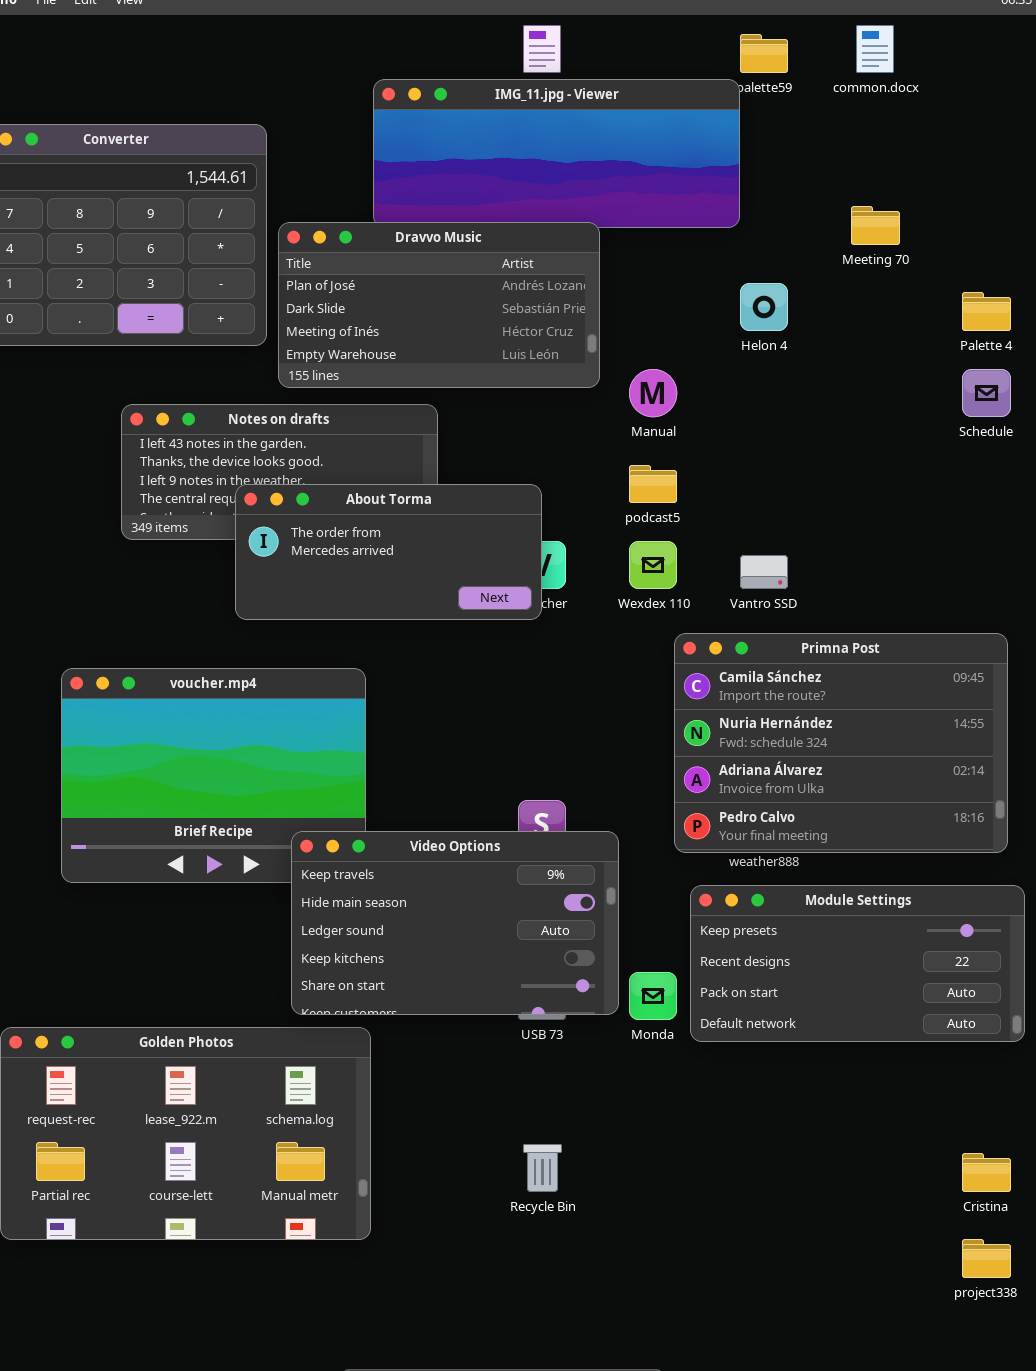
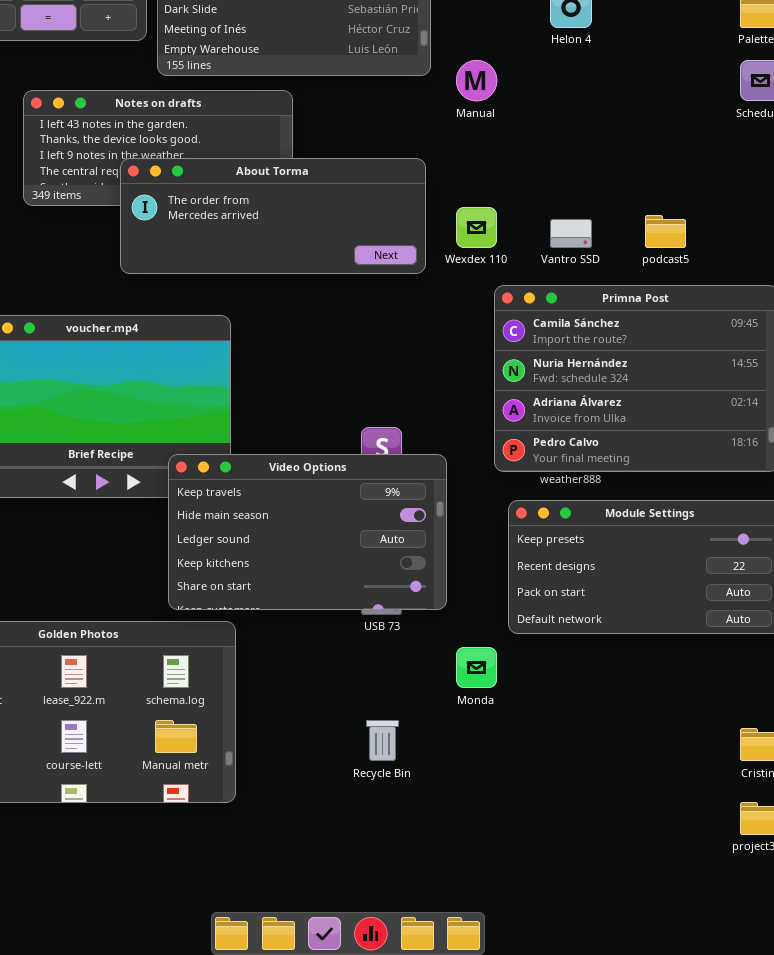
podcast5: [629,465,677,503] -> [645,215,686,248], moved
About Torma: [235,484,542,620] -> [120,158,426,274], resized
Monda: [629,972,677,1020] -> [456,647,497,688], moved

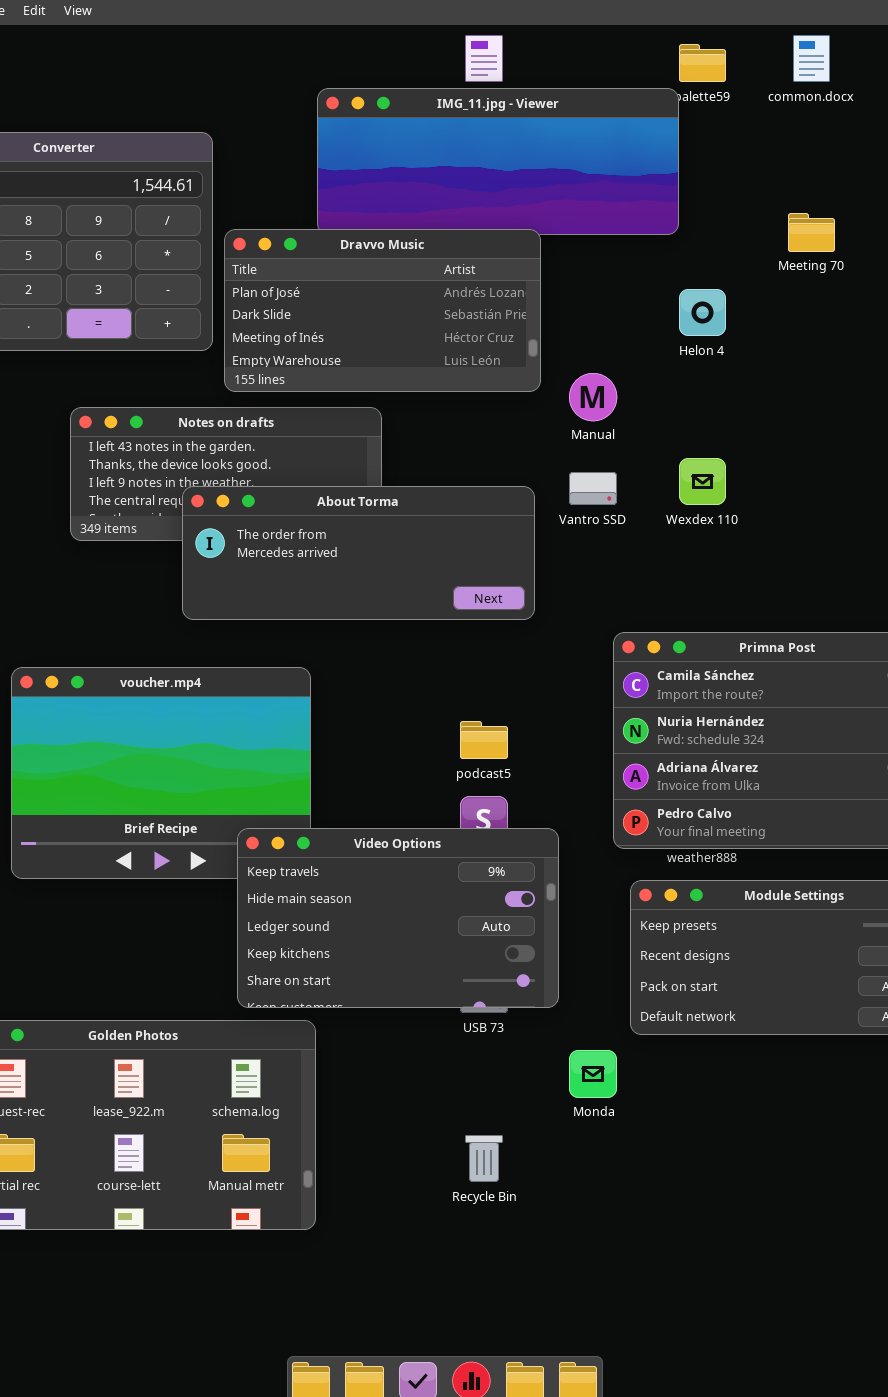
Wexdex 110: [456,207,497,248] -> [679,458,726,505], moved
podcast5: [645,215,686,248] -> [460,721,508,759], moved
Vantro SSD: [550,219,592,248] -> [569,472,617,505], moved

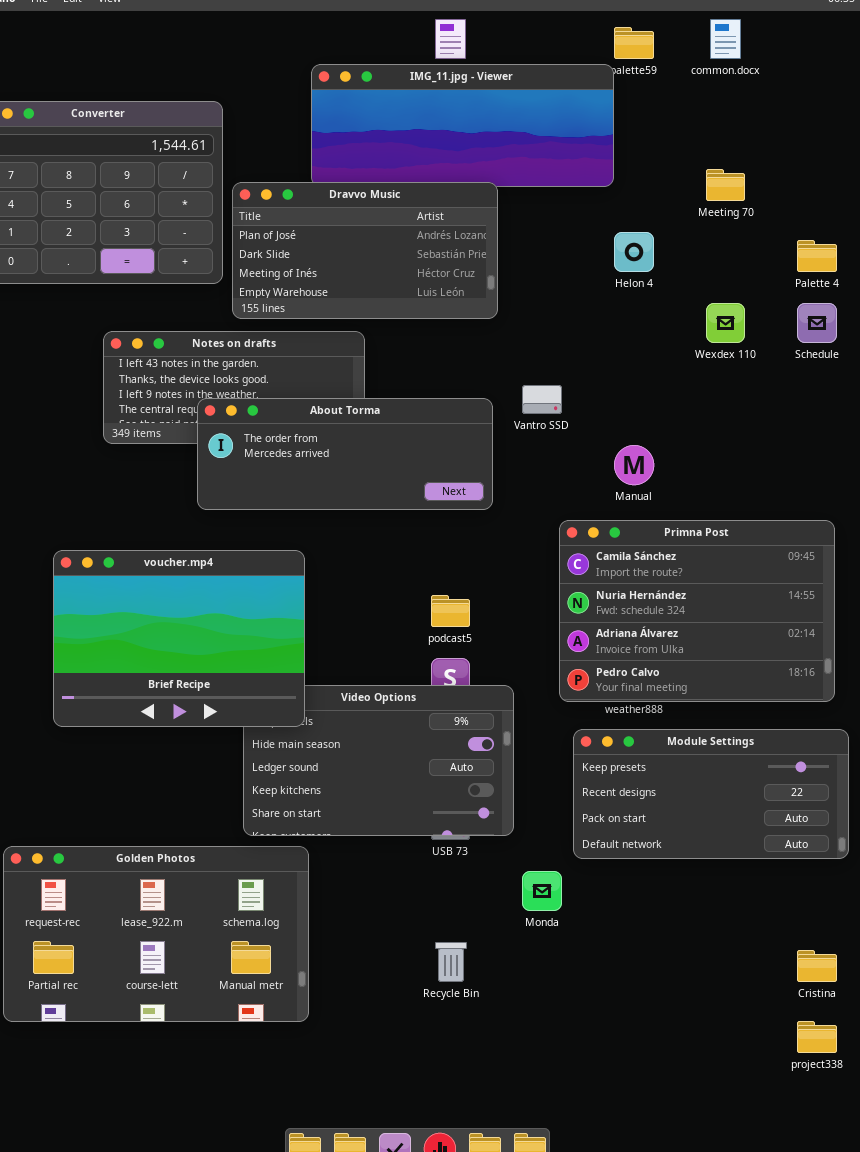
Manual: [569,373,617,421] -> [614,445,654,485], moved
Wexdex 110: [679,458,726,505] -> [706,303,745,343], moved
voucher.mp4: [11,667,311,879] -> [53,550,305,727], raised

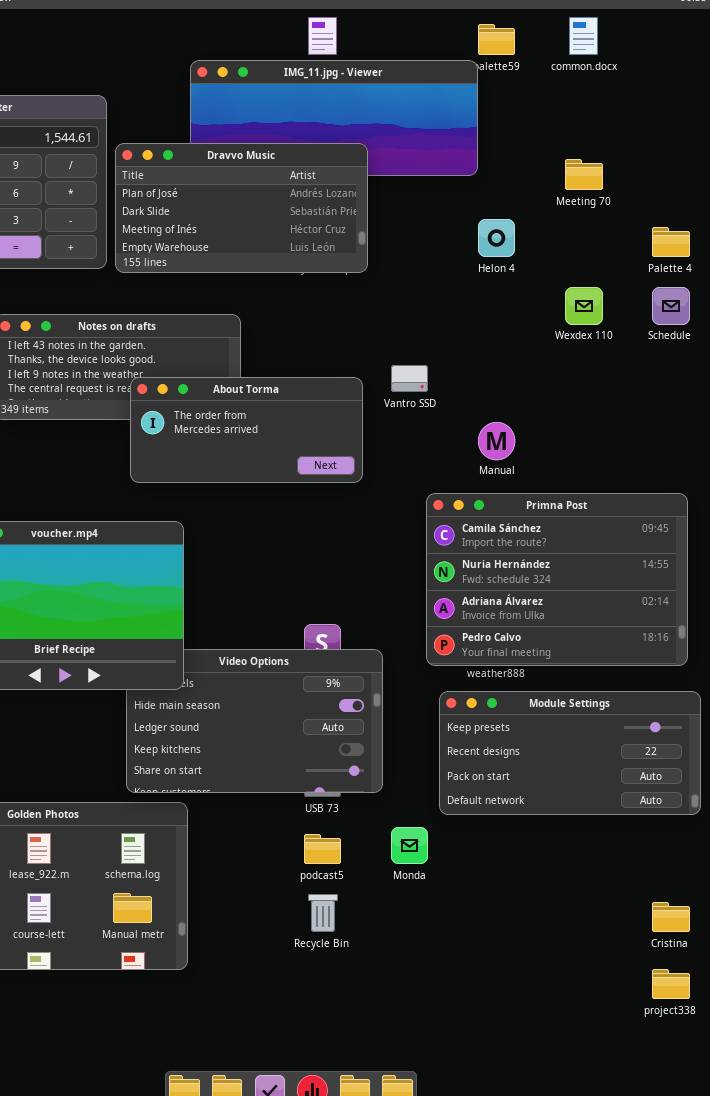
Dravvo Music: [232,182,498,319] -> [115,143,368,273], moved
About Torma: [197,398,493,510] -> [130,377,363,483], resized
podcast5: [431,595,470,627] -> [304,834,341,864], moved

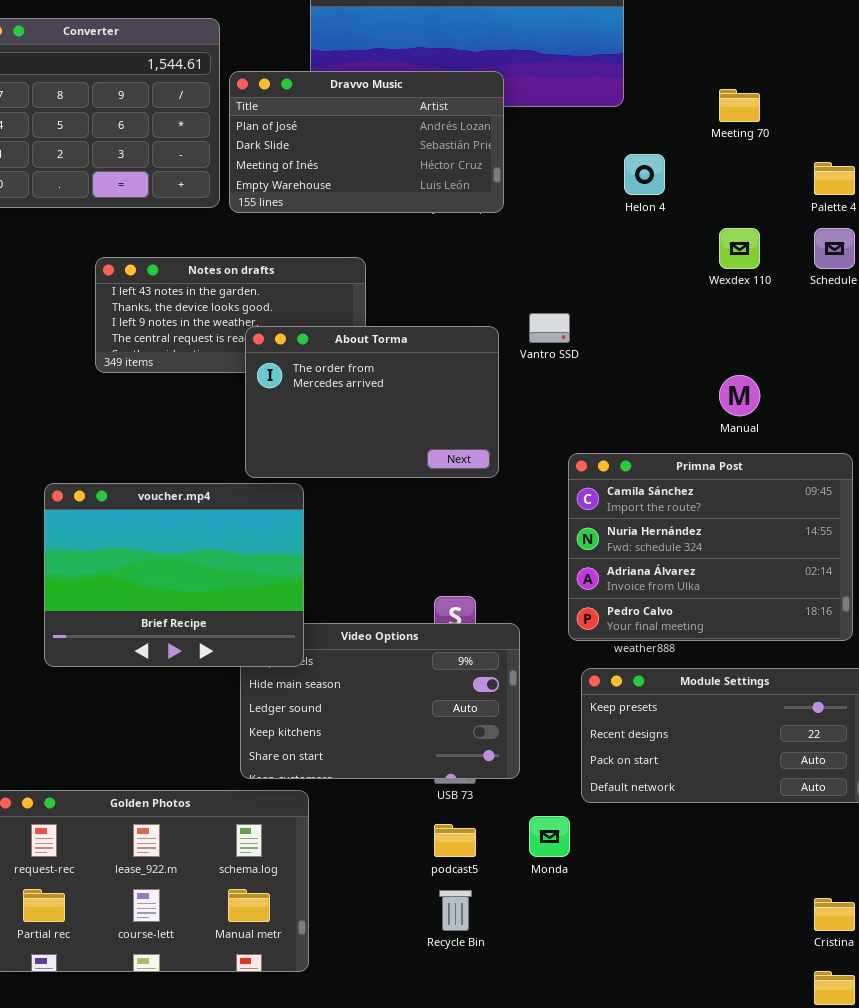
About Torma: [130,377,363,483] -> [245,326,499,478], resized
Manual: [478,422,515,460] -> [719,375,760,416], moved

